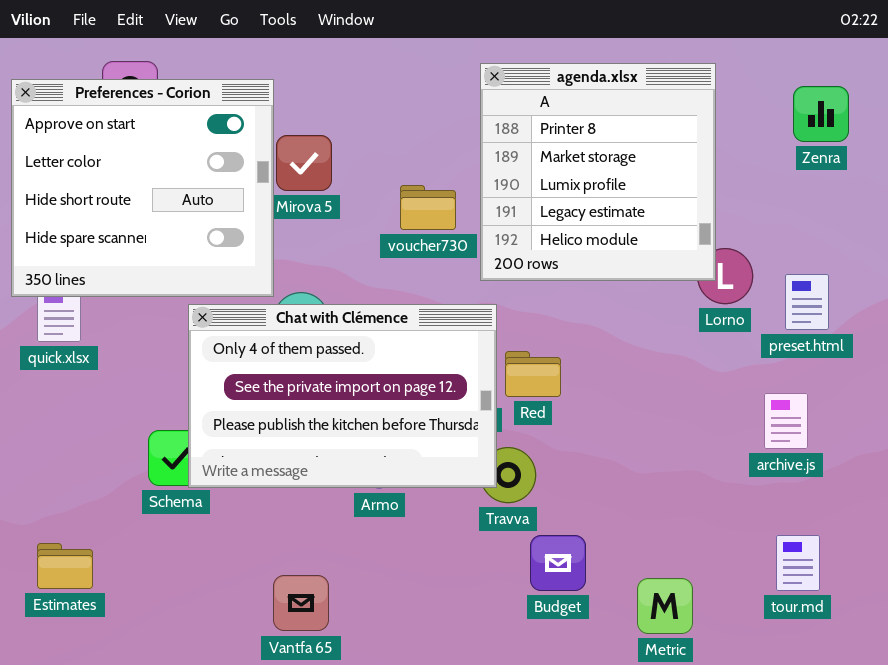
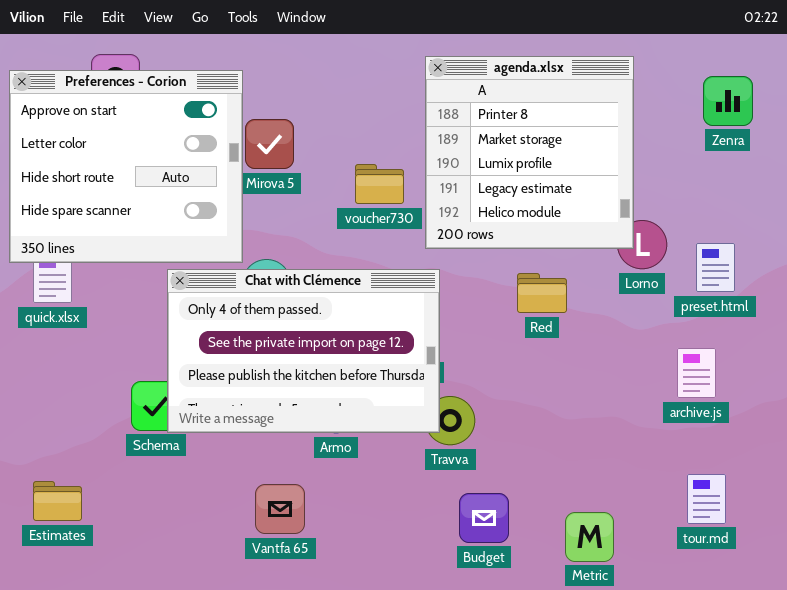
Red: [505,351,561,397] -> [517,273,567,313], moved
Budget: [530,535,586,591] -> [459,493,509,543], moved
Vantfa 65: [273,575,329,631] -> [255,484,305,534], moved

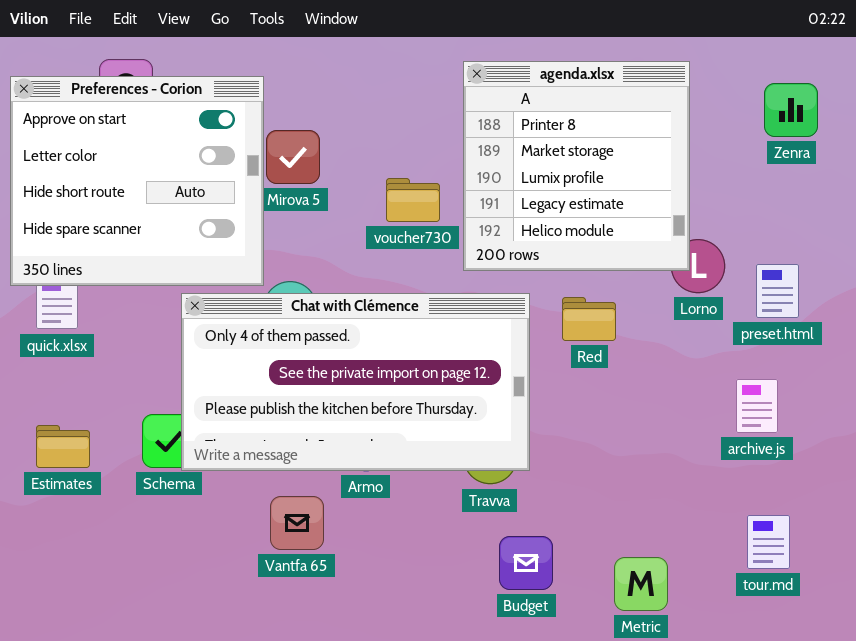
Chat with Clémence: [167,269,440,433] -> [181,293,530,471], resized
Estimates: [33,481,82,521] -> [36,425,90,468], moved
Vantfa 65: [255,484,305,534] -> [270,496,324,550], moved

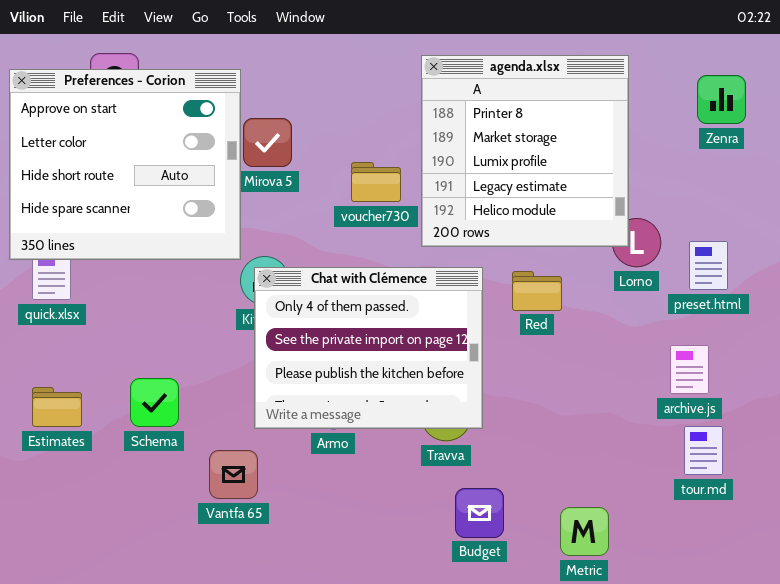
Chat with Clémence: [181,293,530,471] -> [254,267,483,429], resized
Vantfa 65: [270,496,324,550] -> [209,450,258,499], moved
tour.md: [747,515,790,569] -> [684,426,723,475], moved

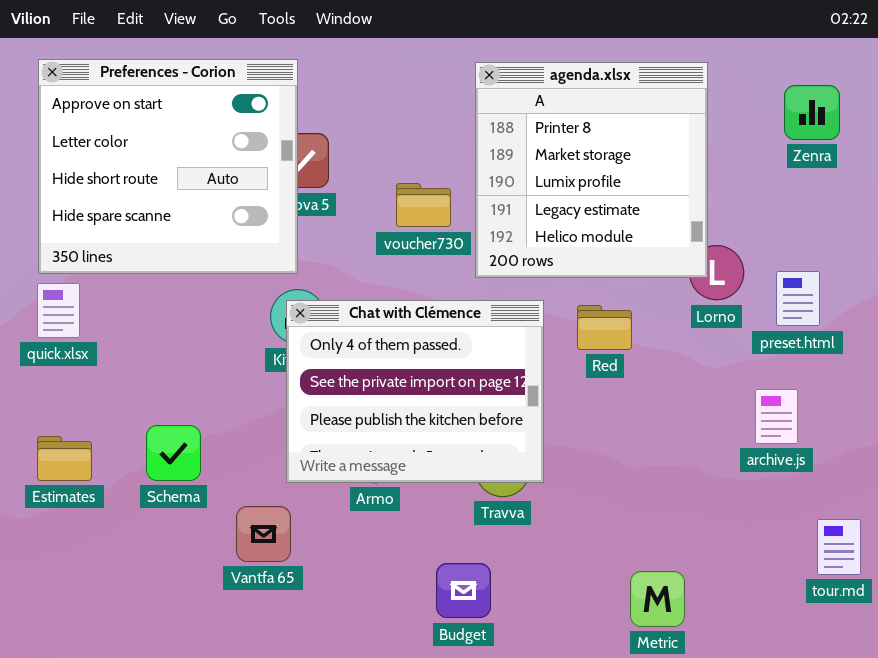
Preferences - Corion: [9,69,241,260] -> [38,59,298,274], moved
tour.md: [684,426,723,475] -> [817,519,861,575], moved
Budget: [455,488,504,538] -> [436,563,491,618], moved

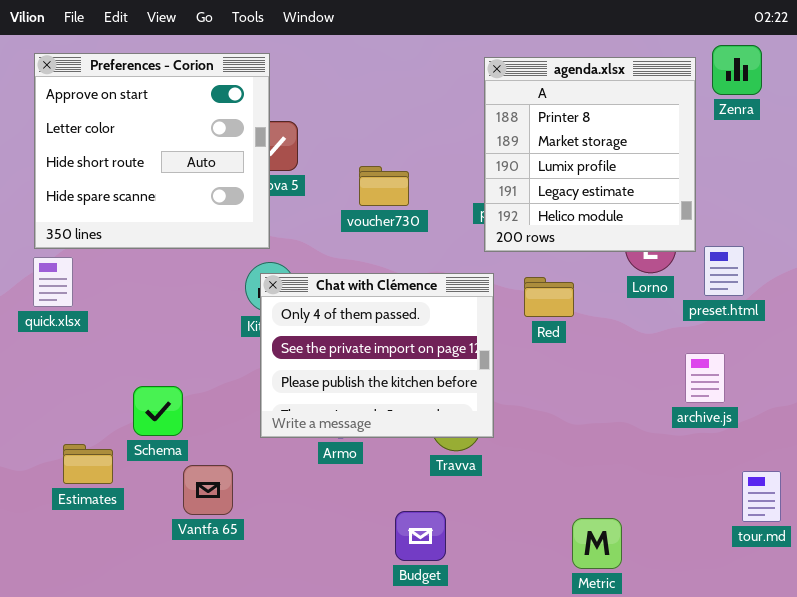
agenda.xlsx: [475,62,708,278] -> [484,57,696,252], moved
Zenra: [784,85,840,140] -> [712,45,762,95], moved
Estimates: [37,436,92,481] -> [63,444,113,484], moved
Vantfa 65: [236,506,291,562] -> [183,465,233,515], moved

